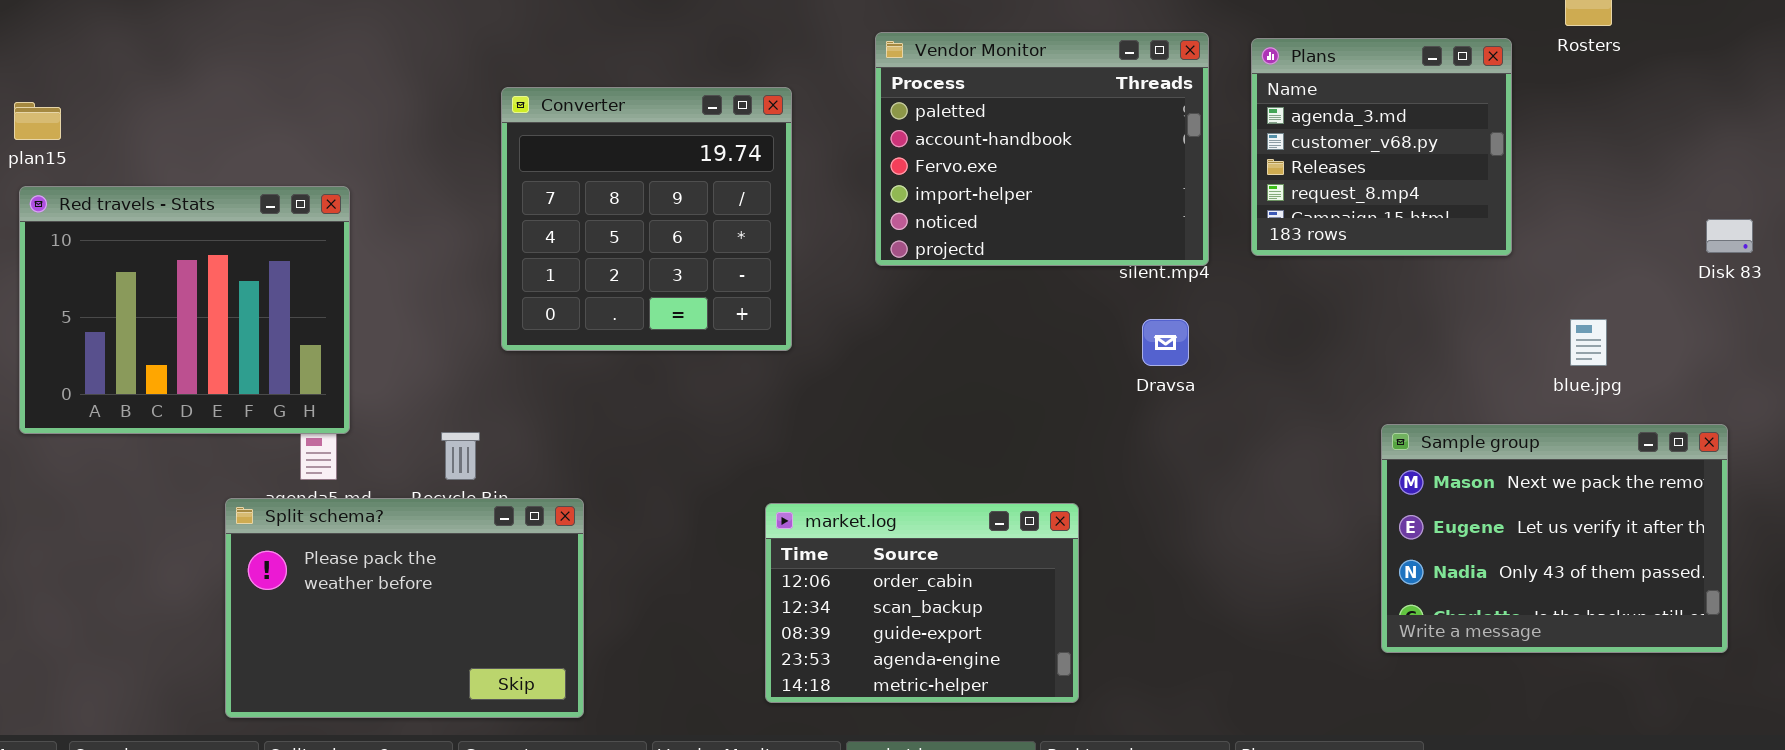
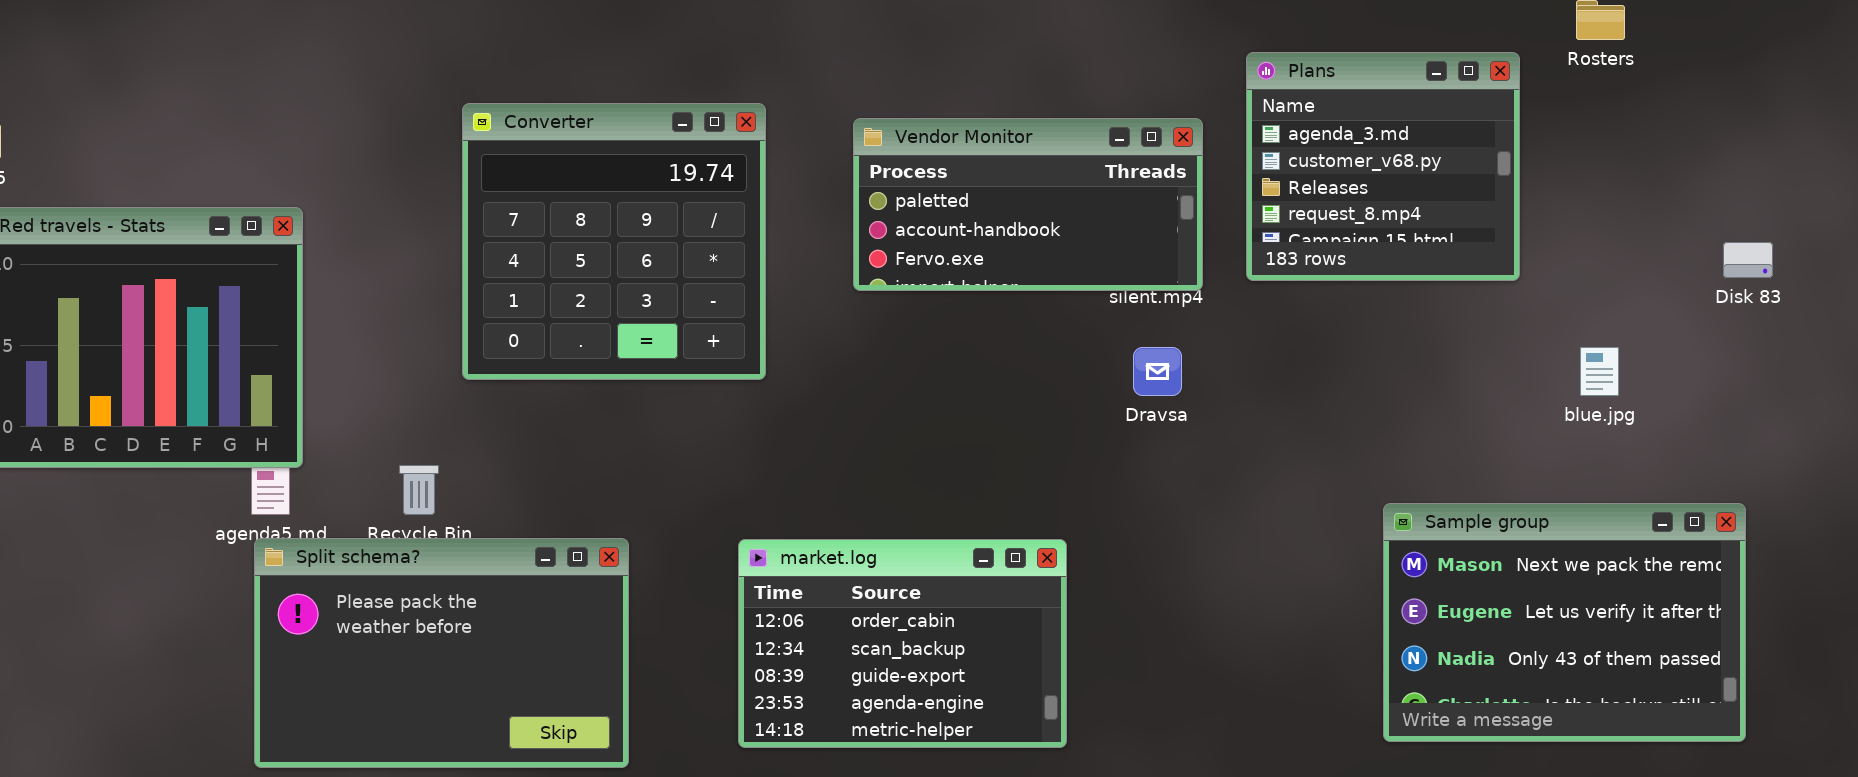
Vendor Monitor: [875,32,1209,266] -> [853,118,1203,291], resized
Sample group: [1381,424,1728,653] -> [1383,503,1746,742], moved
Split schema?: [225,498,584,718] -> [254,538,629,768], moved

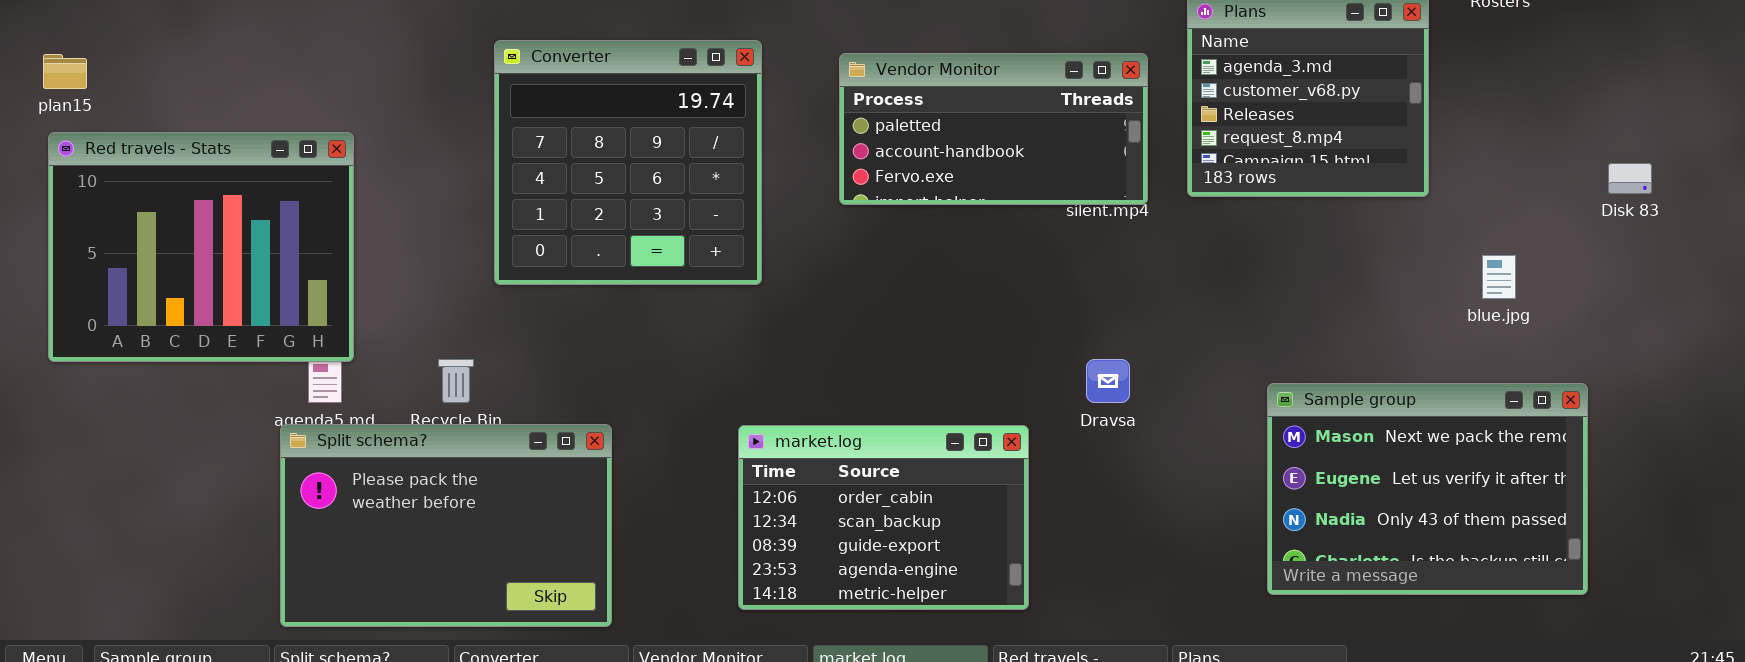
Dravsa: [1133,347,1182,396] -> [1086,359,1130,403], moved
Sample group: [1383,503,1746,742] -> [1267,383,1588,595], moved
Split schema?: [254,538,629,768] -> [280,424,612,627], moved

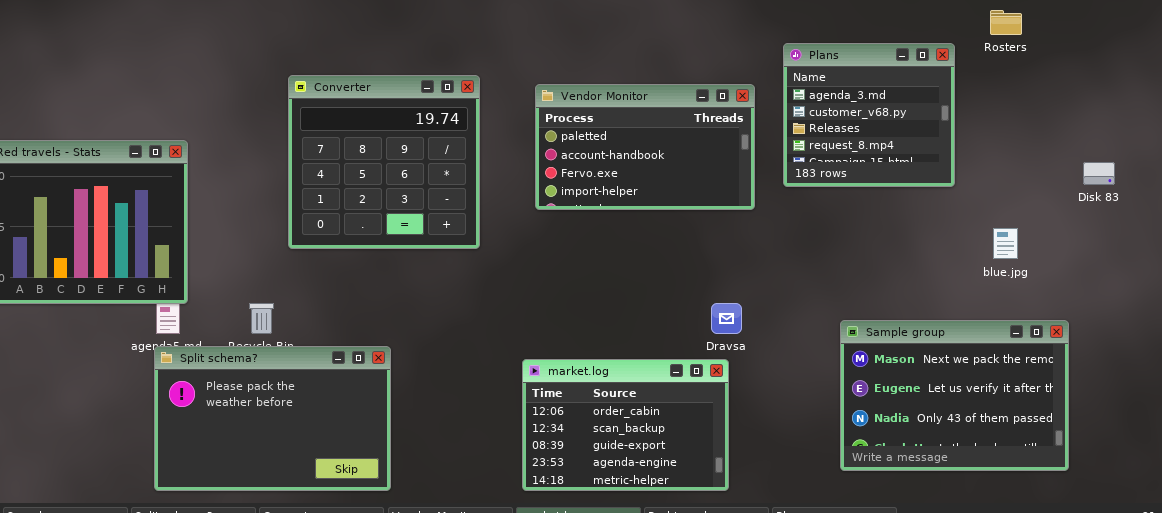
Vendor Monitor: [839,53,1148,205] -> [535,84,755,210], resized
Split schema?: [280,424,612,627] -> [154,346,391,491], moved
market.log: [738,425,1029,610] -> [522,359,729,491], moved

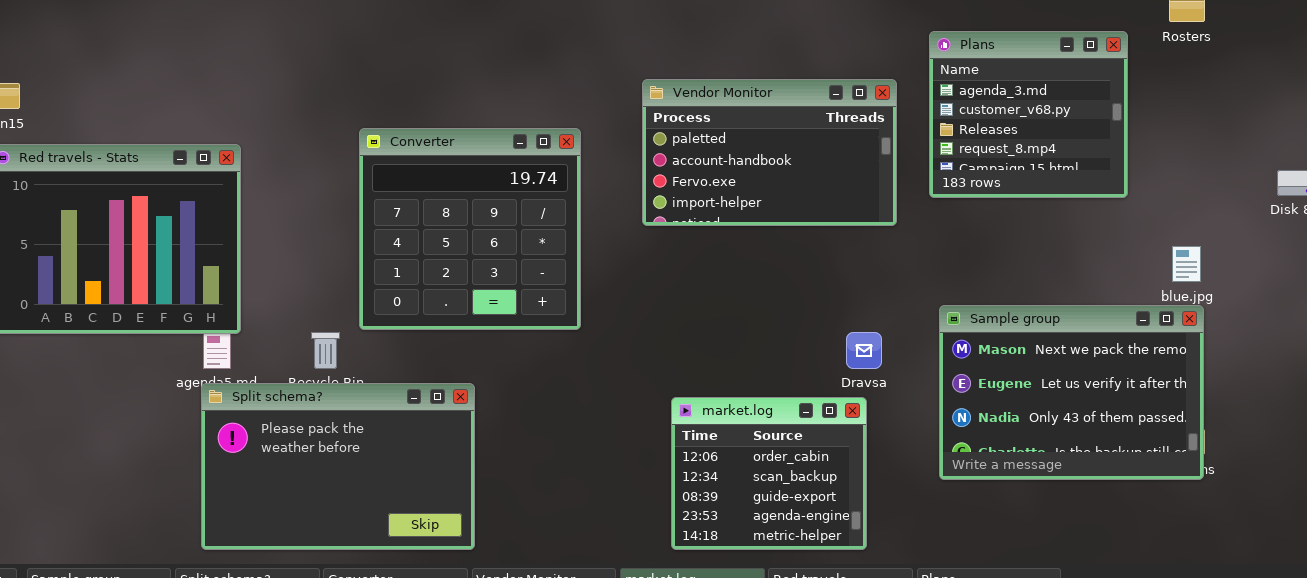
Converter: [288,75,480,249] -> [359,128,581,330], moved
Sample group: [840,320,1069,471] -> [939,305,1204,480], moved
market.log: [522,359,729,491] -> [671,397,867,550], resized

